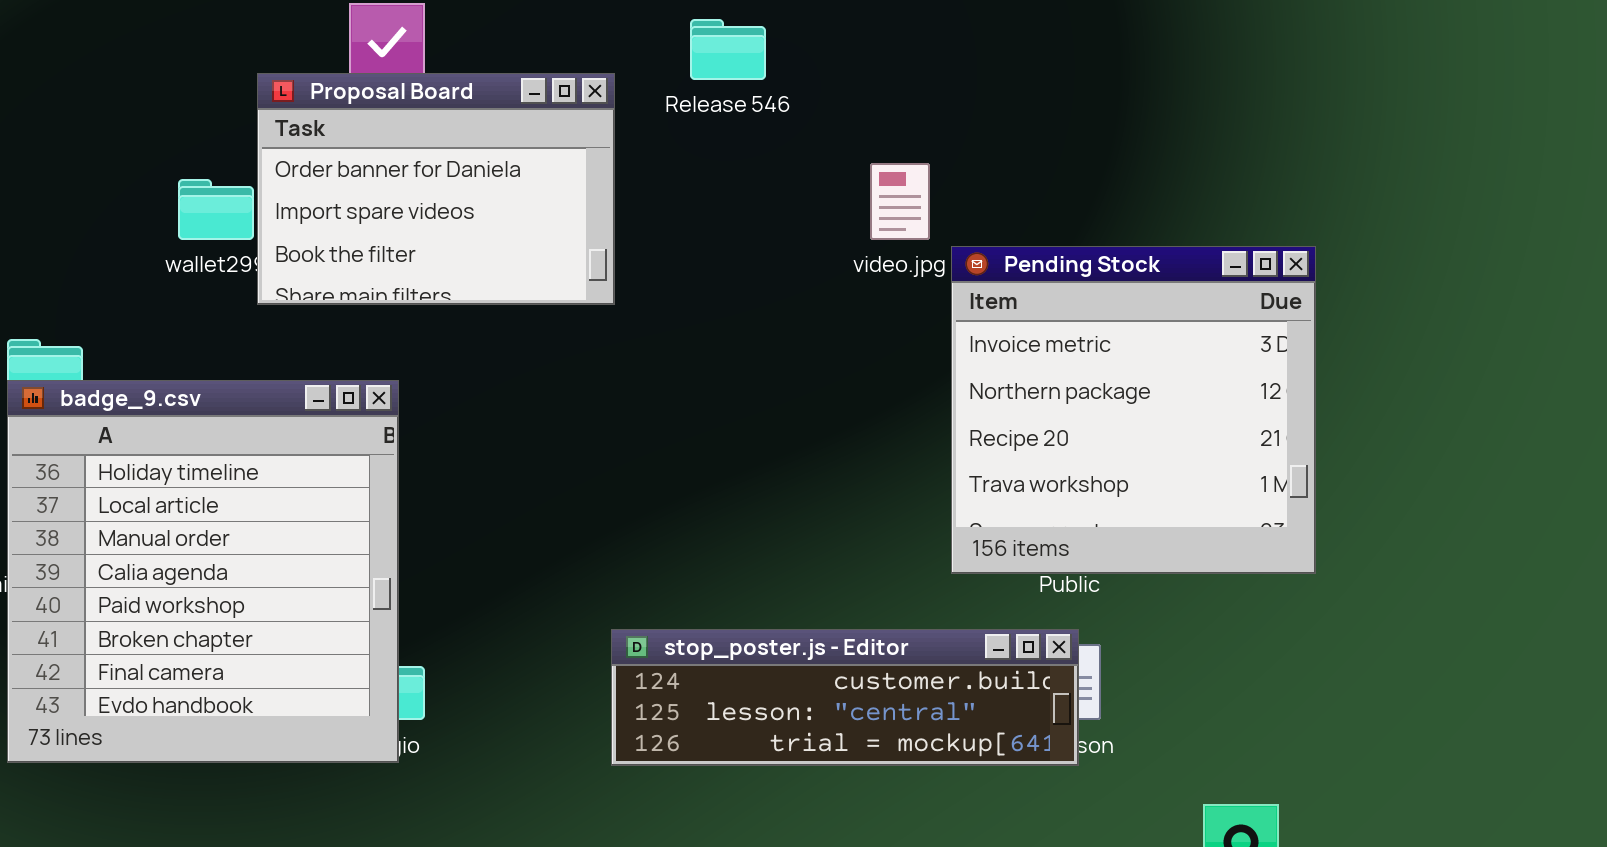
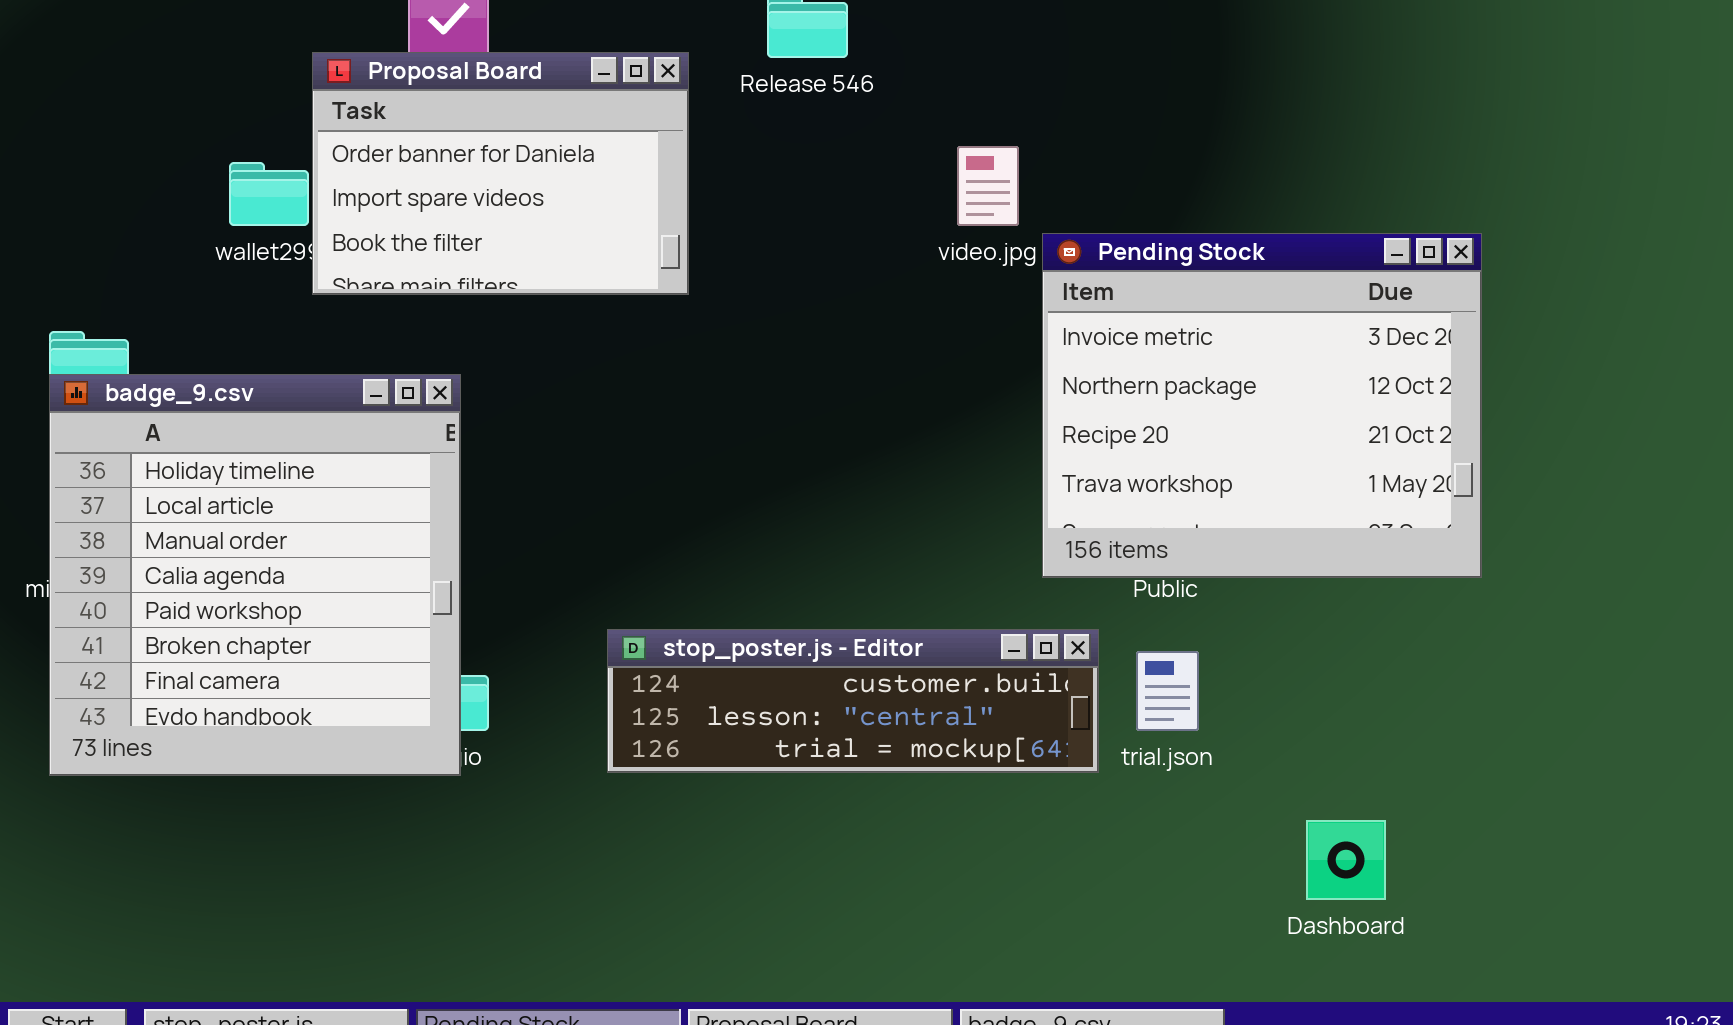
Pending Stock: [951,246,1316,574] -> [1042,233,1482,578], resized
stop_poster.js - Editor: [611,629,1079,766] -> [607,629,1099,773], moved

